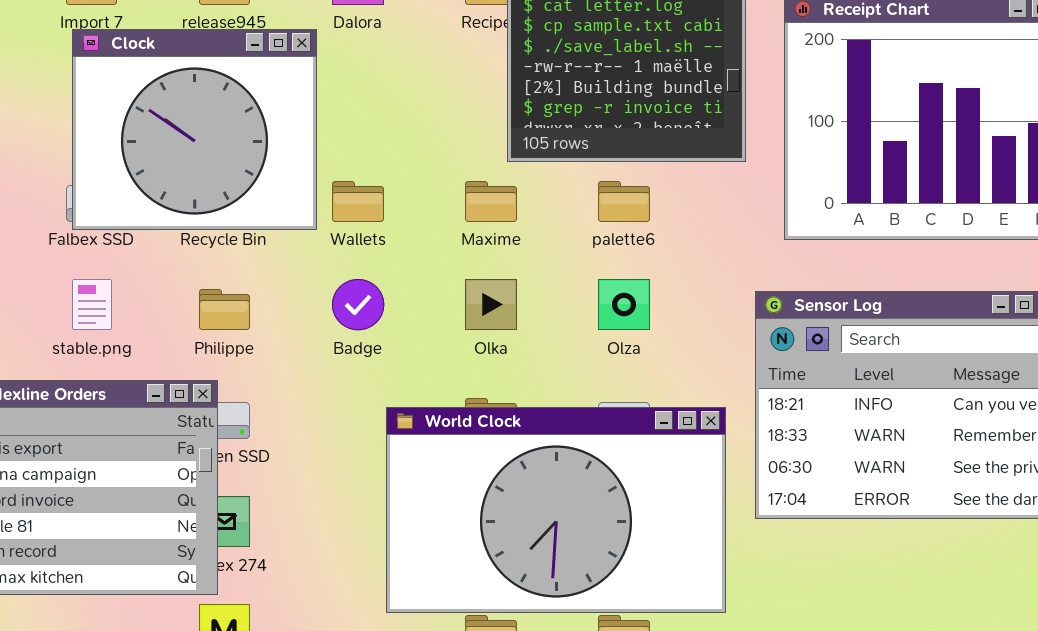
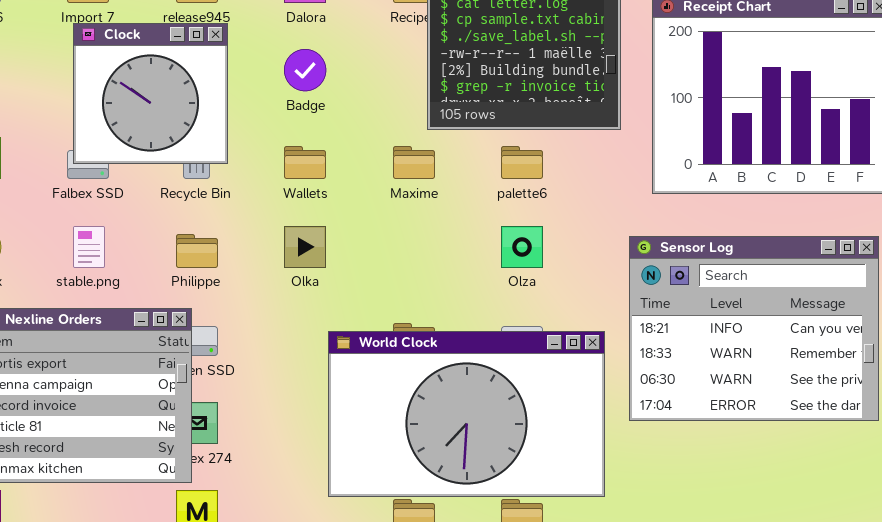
Clock: [72,29,317,230] -> [73,23,228,164], resized
Badge: [332,279,384,330] -> [284,49,326,91], moved
Olka: [465,279,517,330] -> [284,226,326,268], moved

